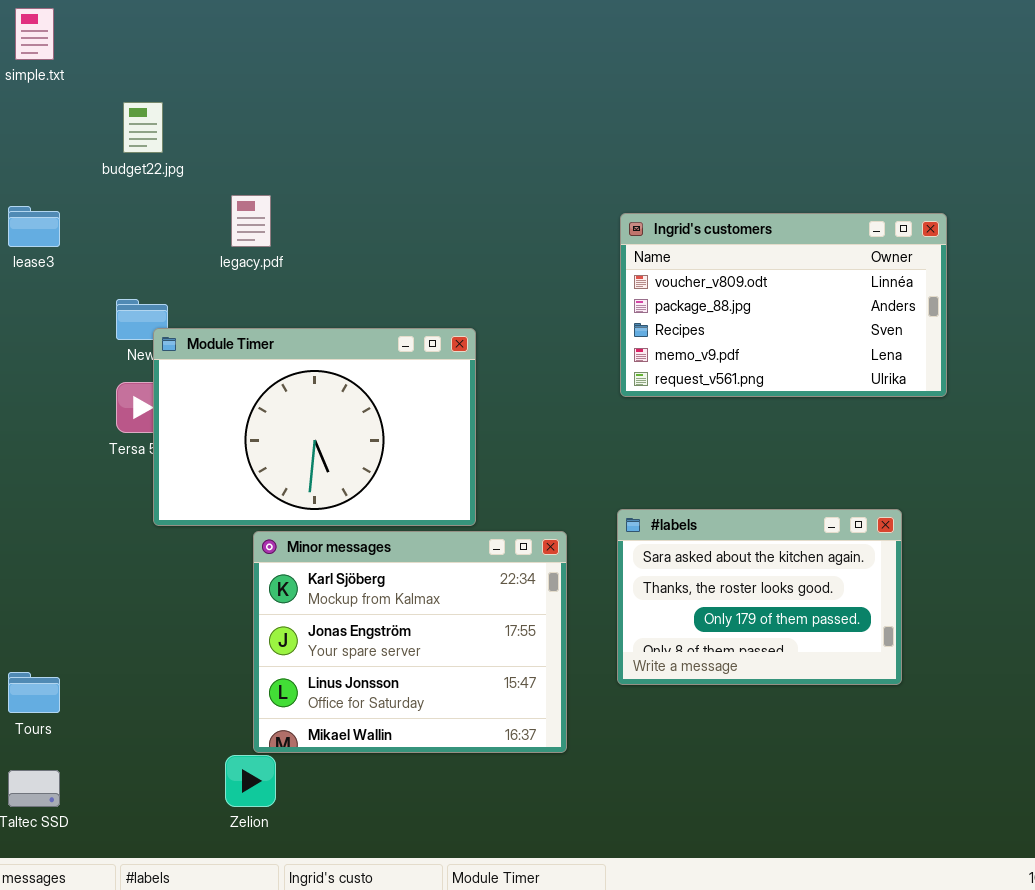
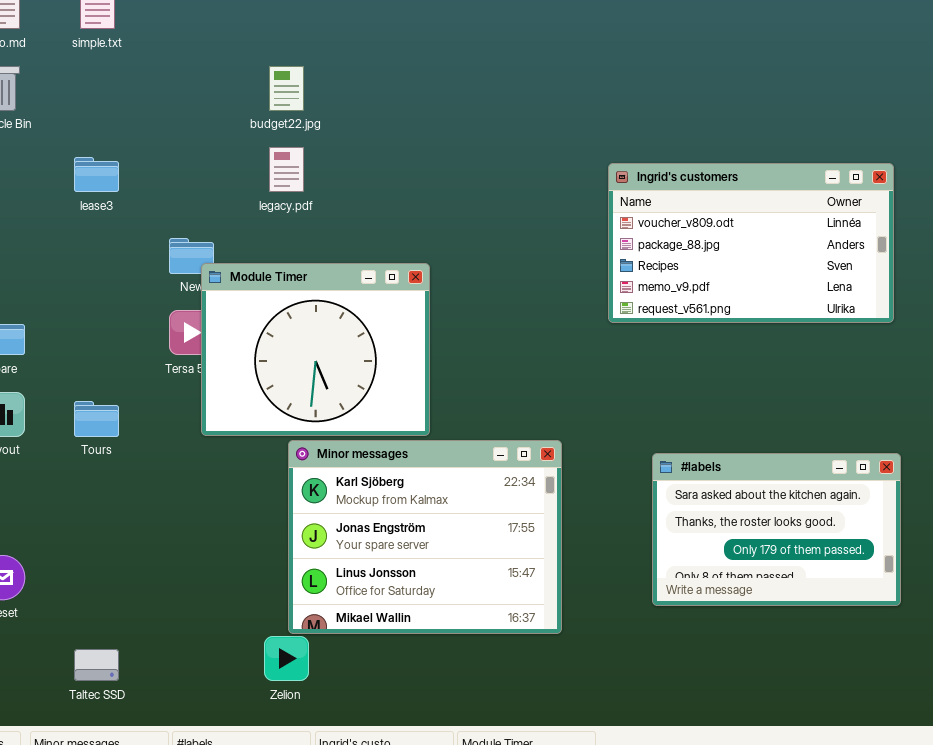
budget22.jpg: [123,102,163,153] -> [269,66,304,111], moved
Module Timer: [153,328,476,526] -> [201,263,430,436], resized
#labels: [617,509,902,685] -> [652,453,901,606], moved
Tours: [8,672,60,713] -> [74,401,119,437], moved

